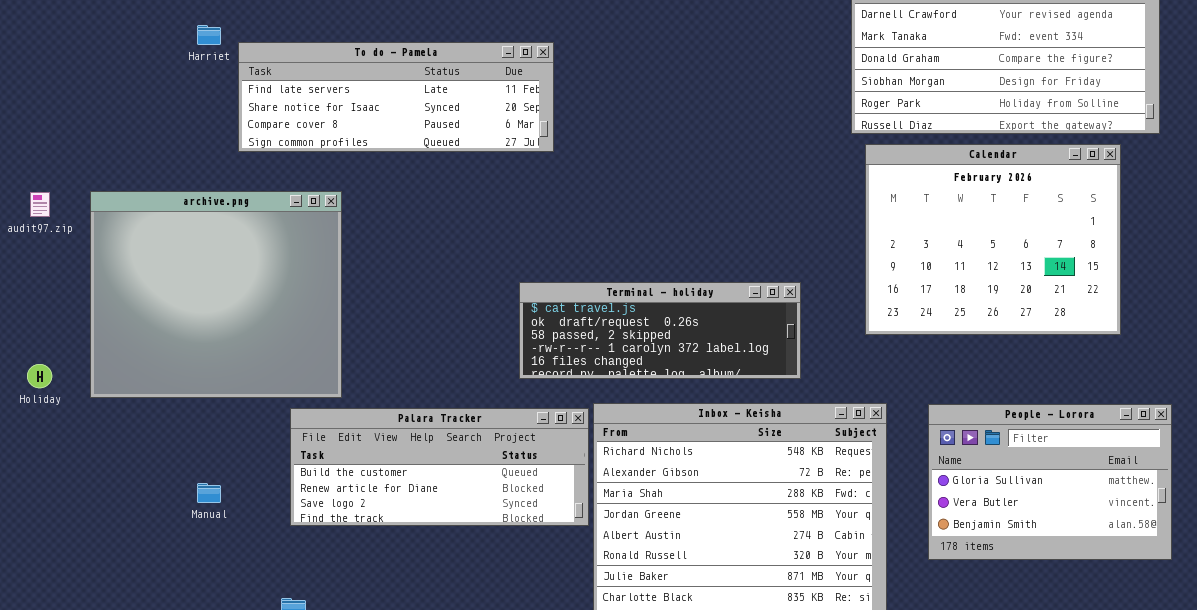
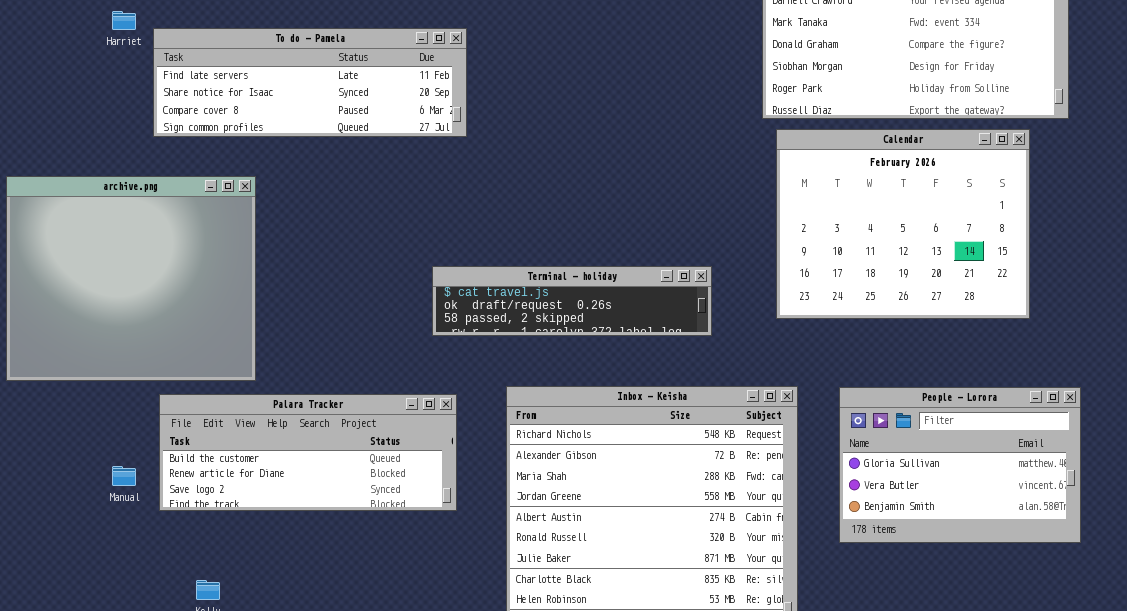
Terminal - holiday: [519,282,801,379] -> [432,266,712,336], resized
Palara Tracker: [290,408,589,526] -> [159,394,457,511], moved

